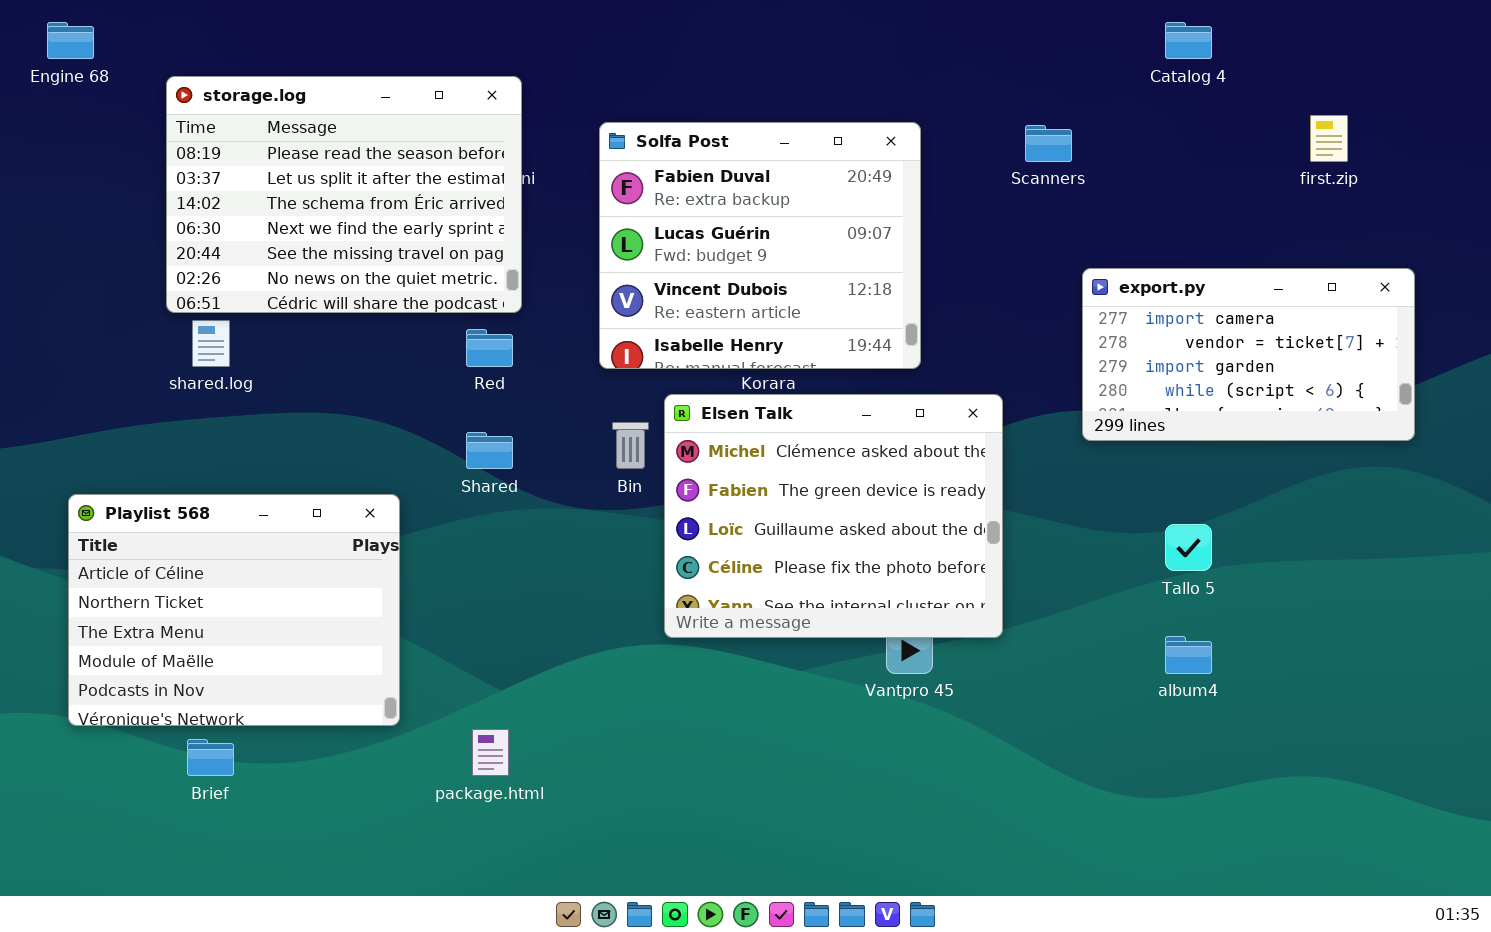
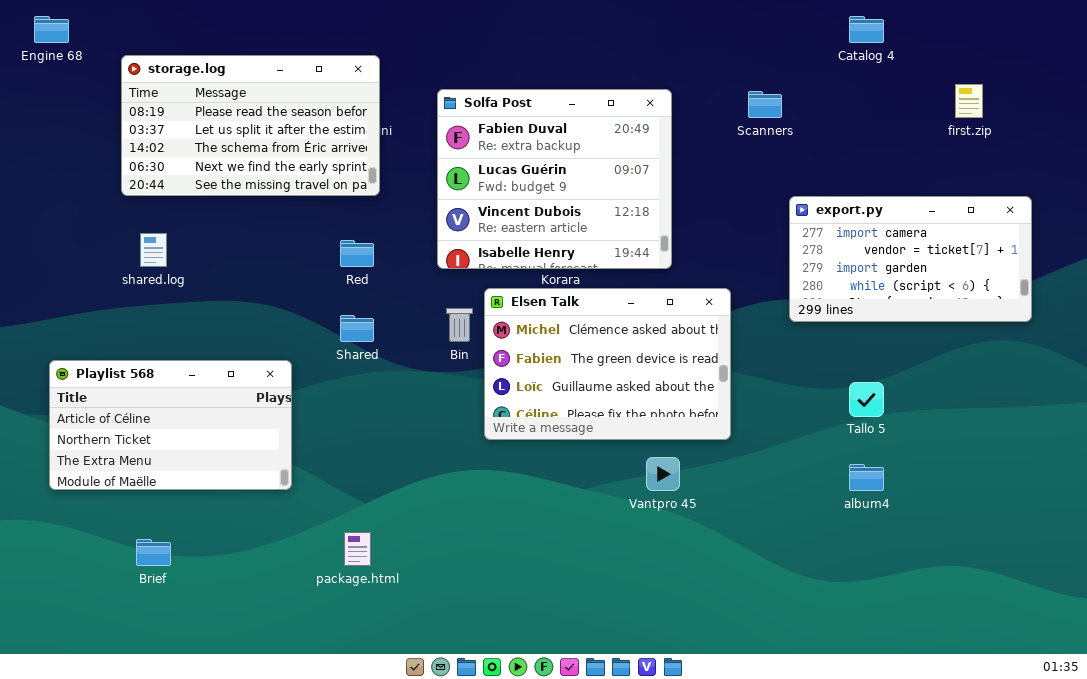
storage.log: [166,76,522,313] -> [121,55,380,196], resized
Elsen Talk: [664,394,1003,638] -> [484,288,731,440], resized
Playlist 568: [68,494,400,726] -> [49,360,292,490], resized

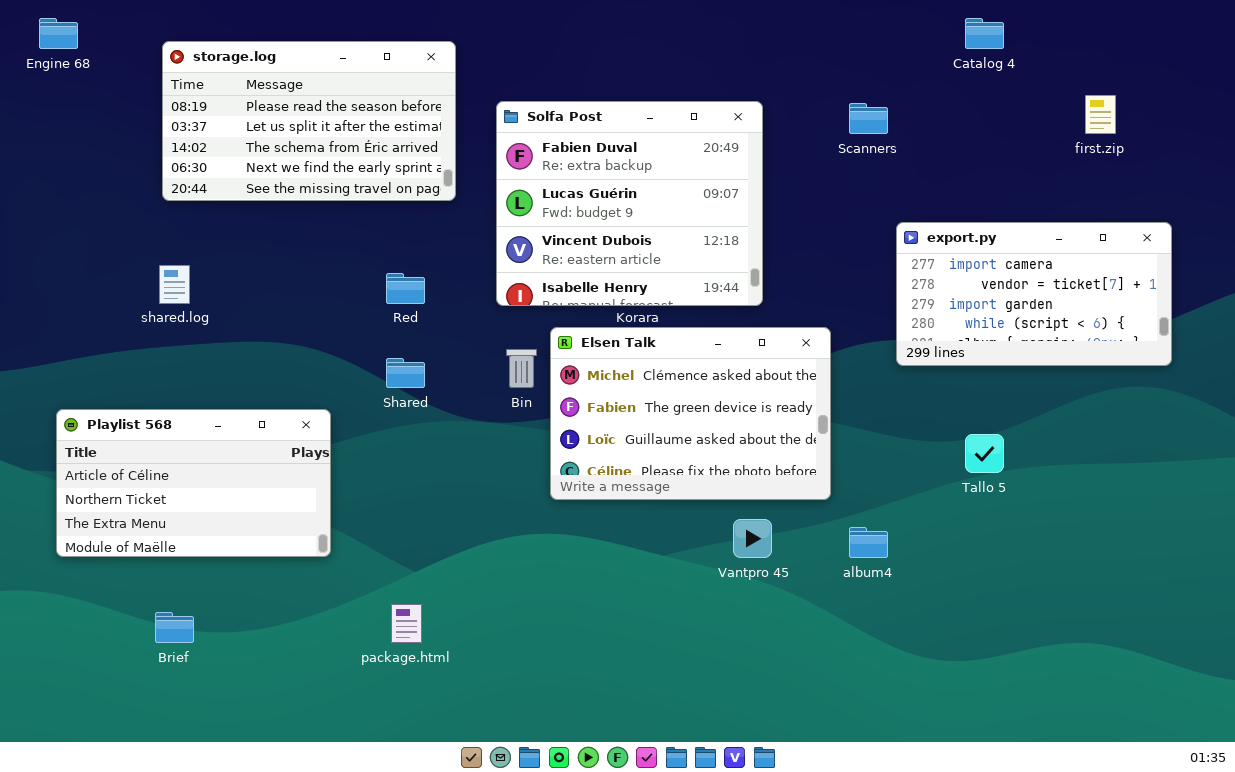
storage.log: [121,55,380,196] -> [162,41,456,201], moved
album4: [849,464,884,491] -> [849,527,888,558], moved

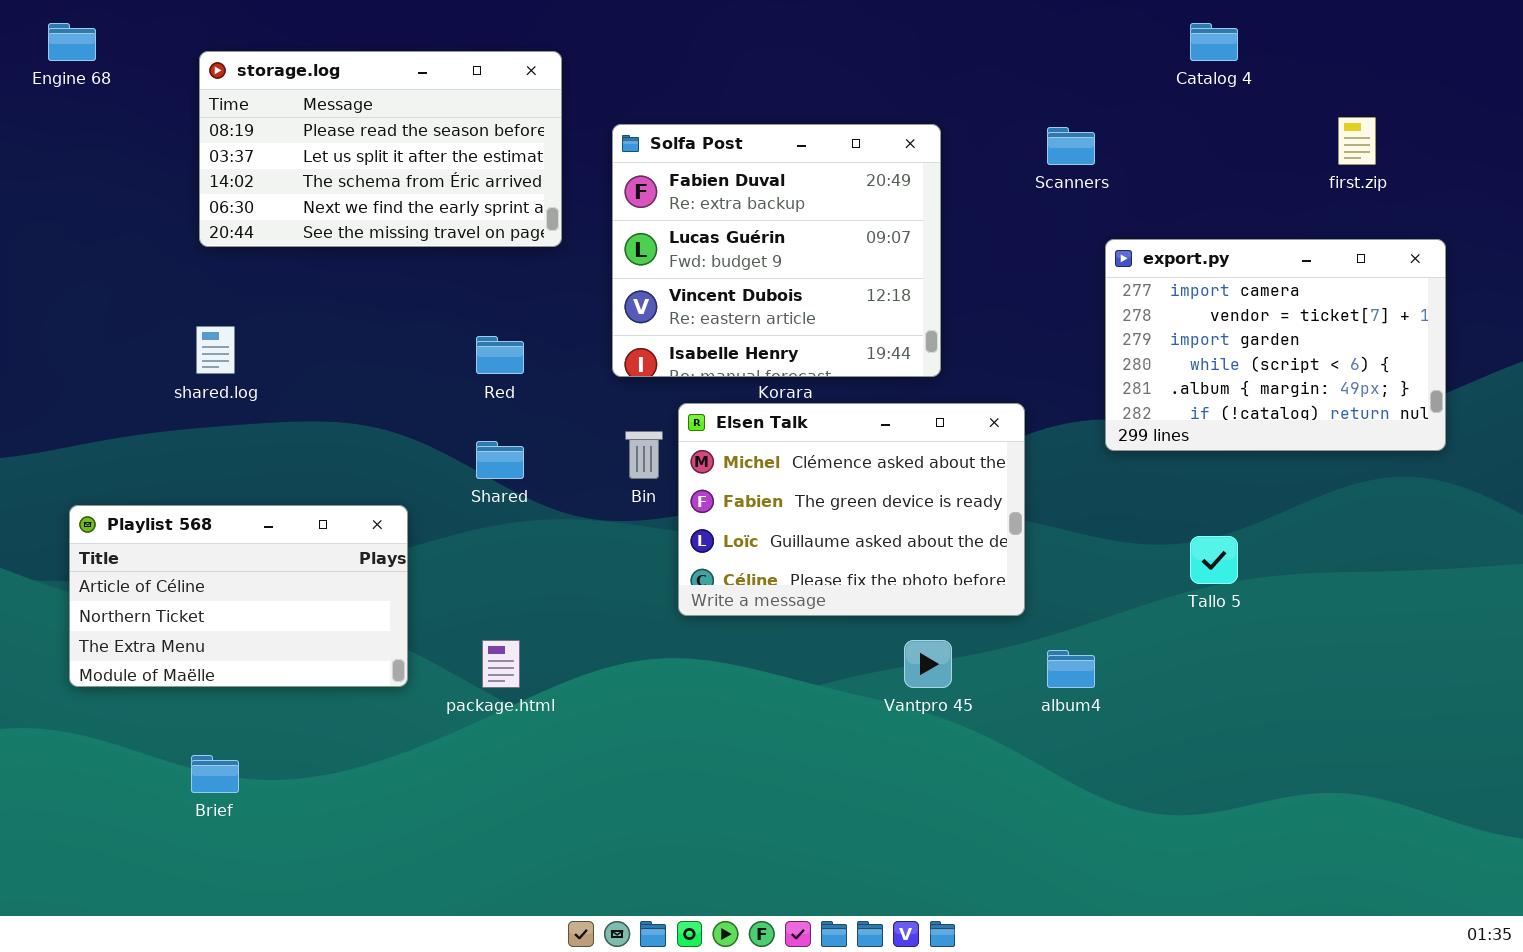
export.py: [896,222,1172,366] -> [1105,239,1446,451], resized
package.html: [391,604,422,643] -> [482,640,520,688], moved

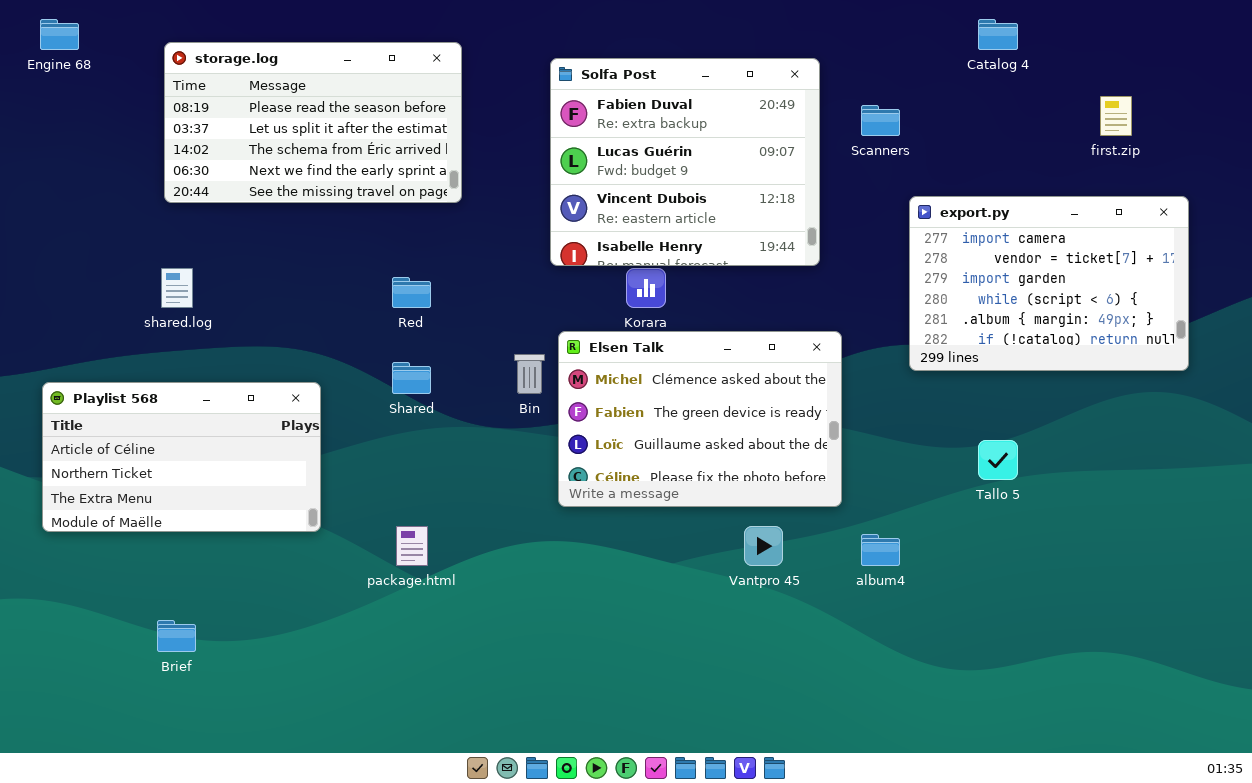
Solfa Post: [612,124,941,377] -> [550,58,820,266], moved
Playlist 568: [69,505,408,687] -> [42,382,321,532], moved

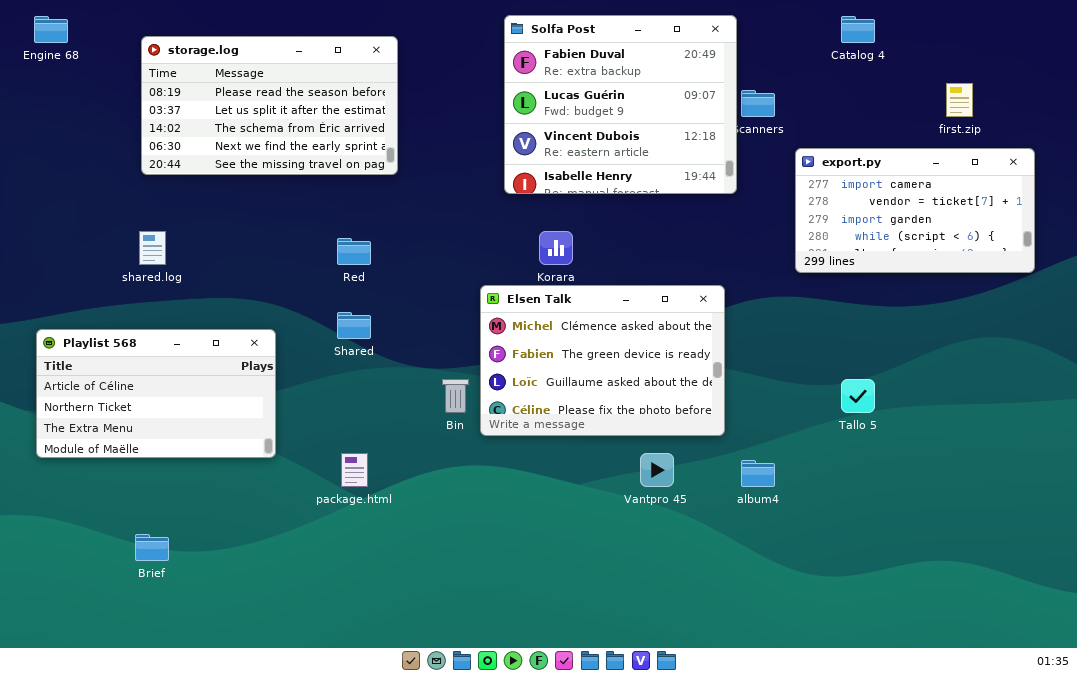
Solfa Post: [550,58,820,266] -> [504,15,737,194], moved
export.py: [909,196,1189,371] -> [795,148,1035,273], moved, resized
Bin: [514,354,545,394] -> [442,379,469,413], moved

